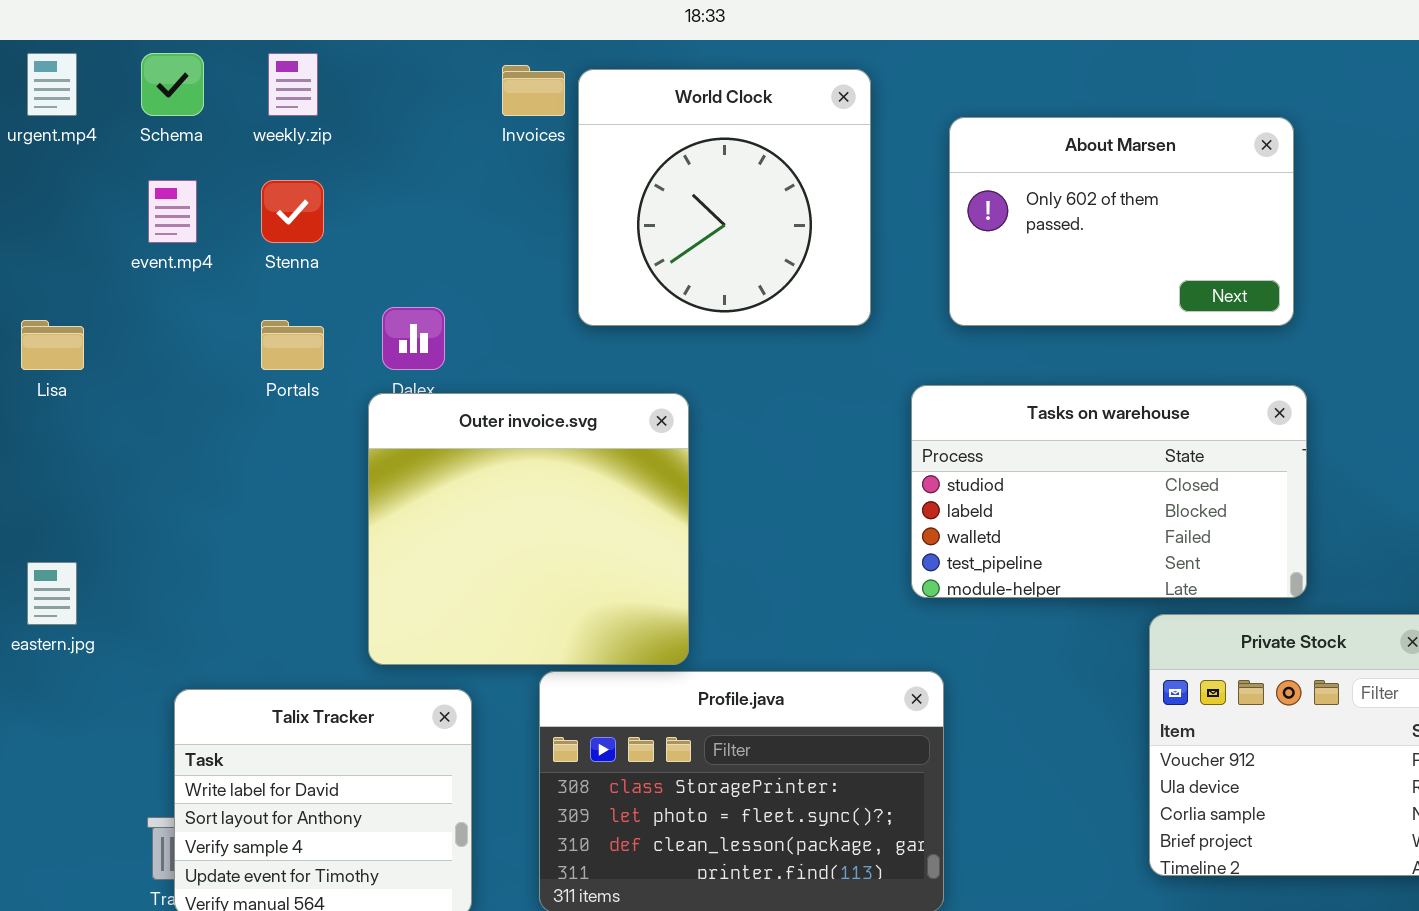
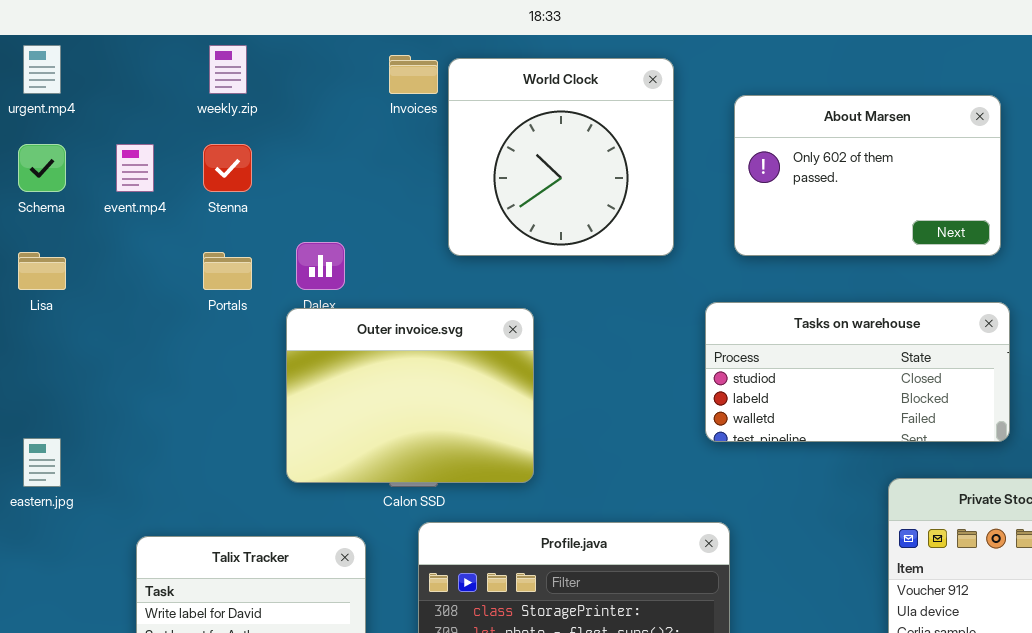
Schema: [141,53,204,116] -> [18,144,66,192], moved
Tasks on warehouse: [911,385,1307,598] -> [705,302,1010,442], resized
Outer invoice.svg: [368,393,689,665] -> [286,308,534,483], resized

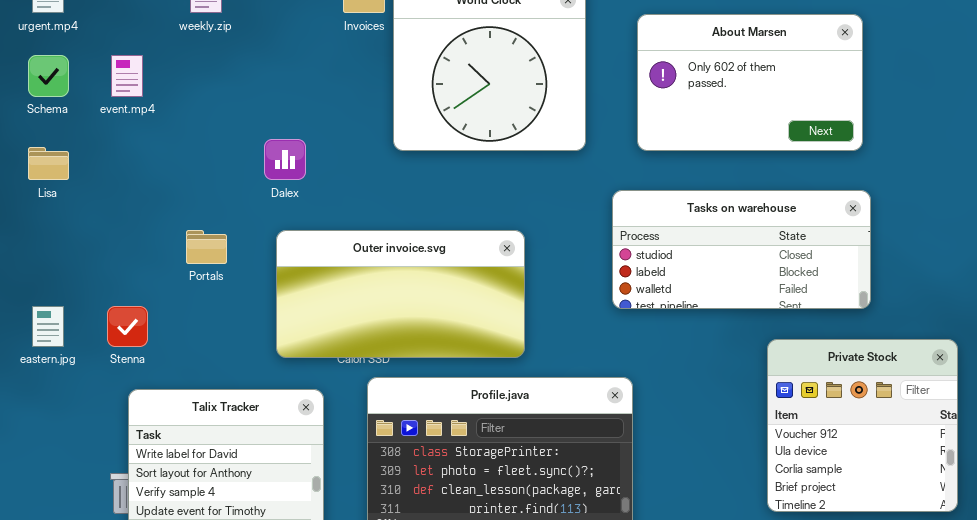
Stenna: [203,144,252,192] -> [107,306,148,347], moved
Portals: [203,252,252,290] -> [186,230,227,264], moved
Outer invoice.svg: [286,308,534,483] -> [276,230,525,358], moved, resized

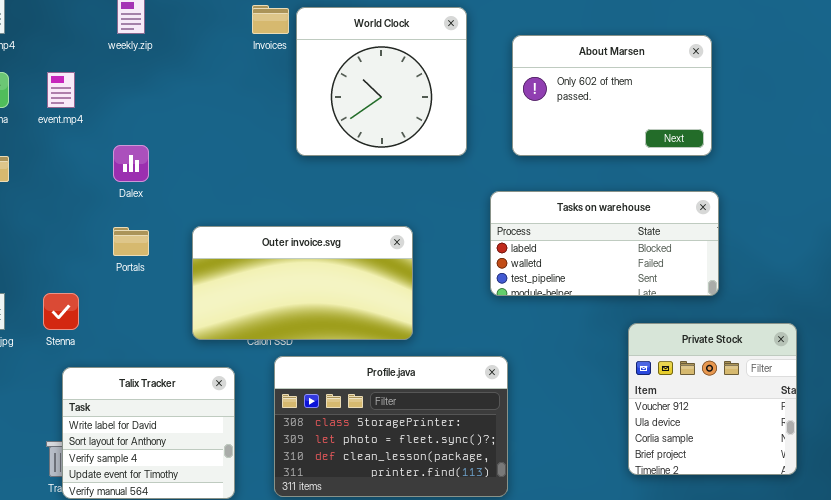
Dalex: [264,139,306,180] -> [113,145,149,182], moved
Tasks on warehouse: [612,190,871,309] -> [490,191,719,296], scrolled down 1 row

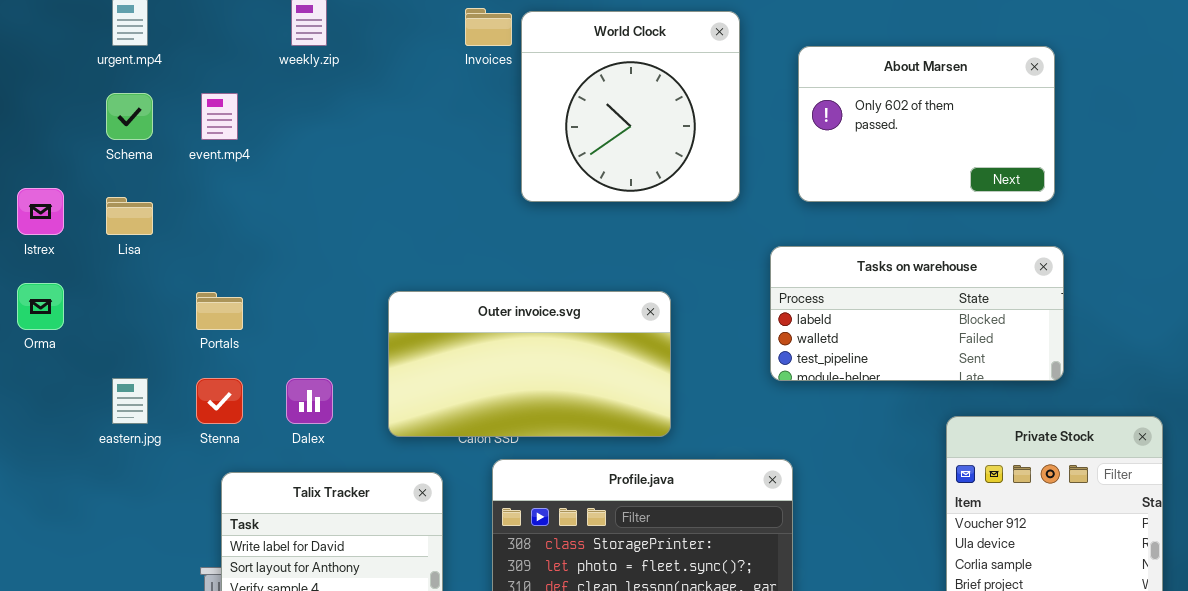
Dalex: [113,145,149,182] -> [286,378,333,424], moved
Portals: [113,227,149,256] -> [196,292,243,330], moved

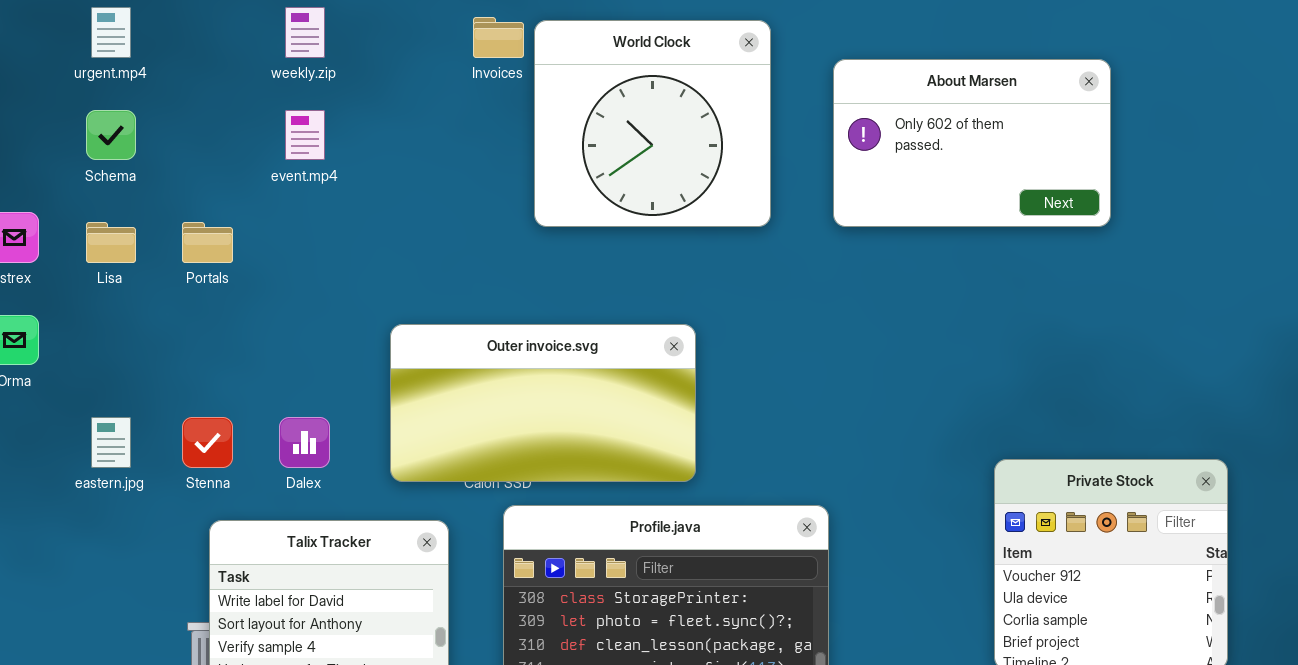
event.mp4: [201,93,238,140] -> [285,110,325,160], moved
Tasks on warehouse: [770,246,1064,381] -> none, closed
Portals: [196,292,243,330] -> [182,222,233,263], moved

